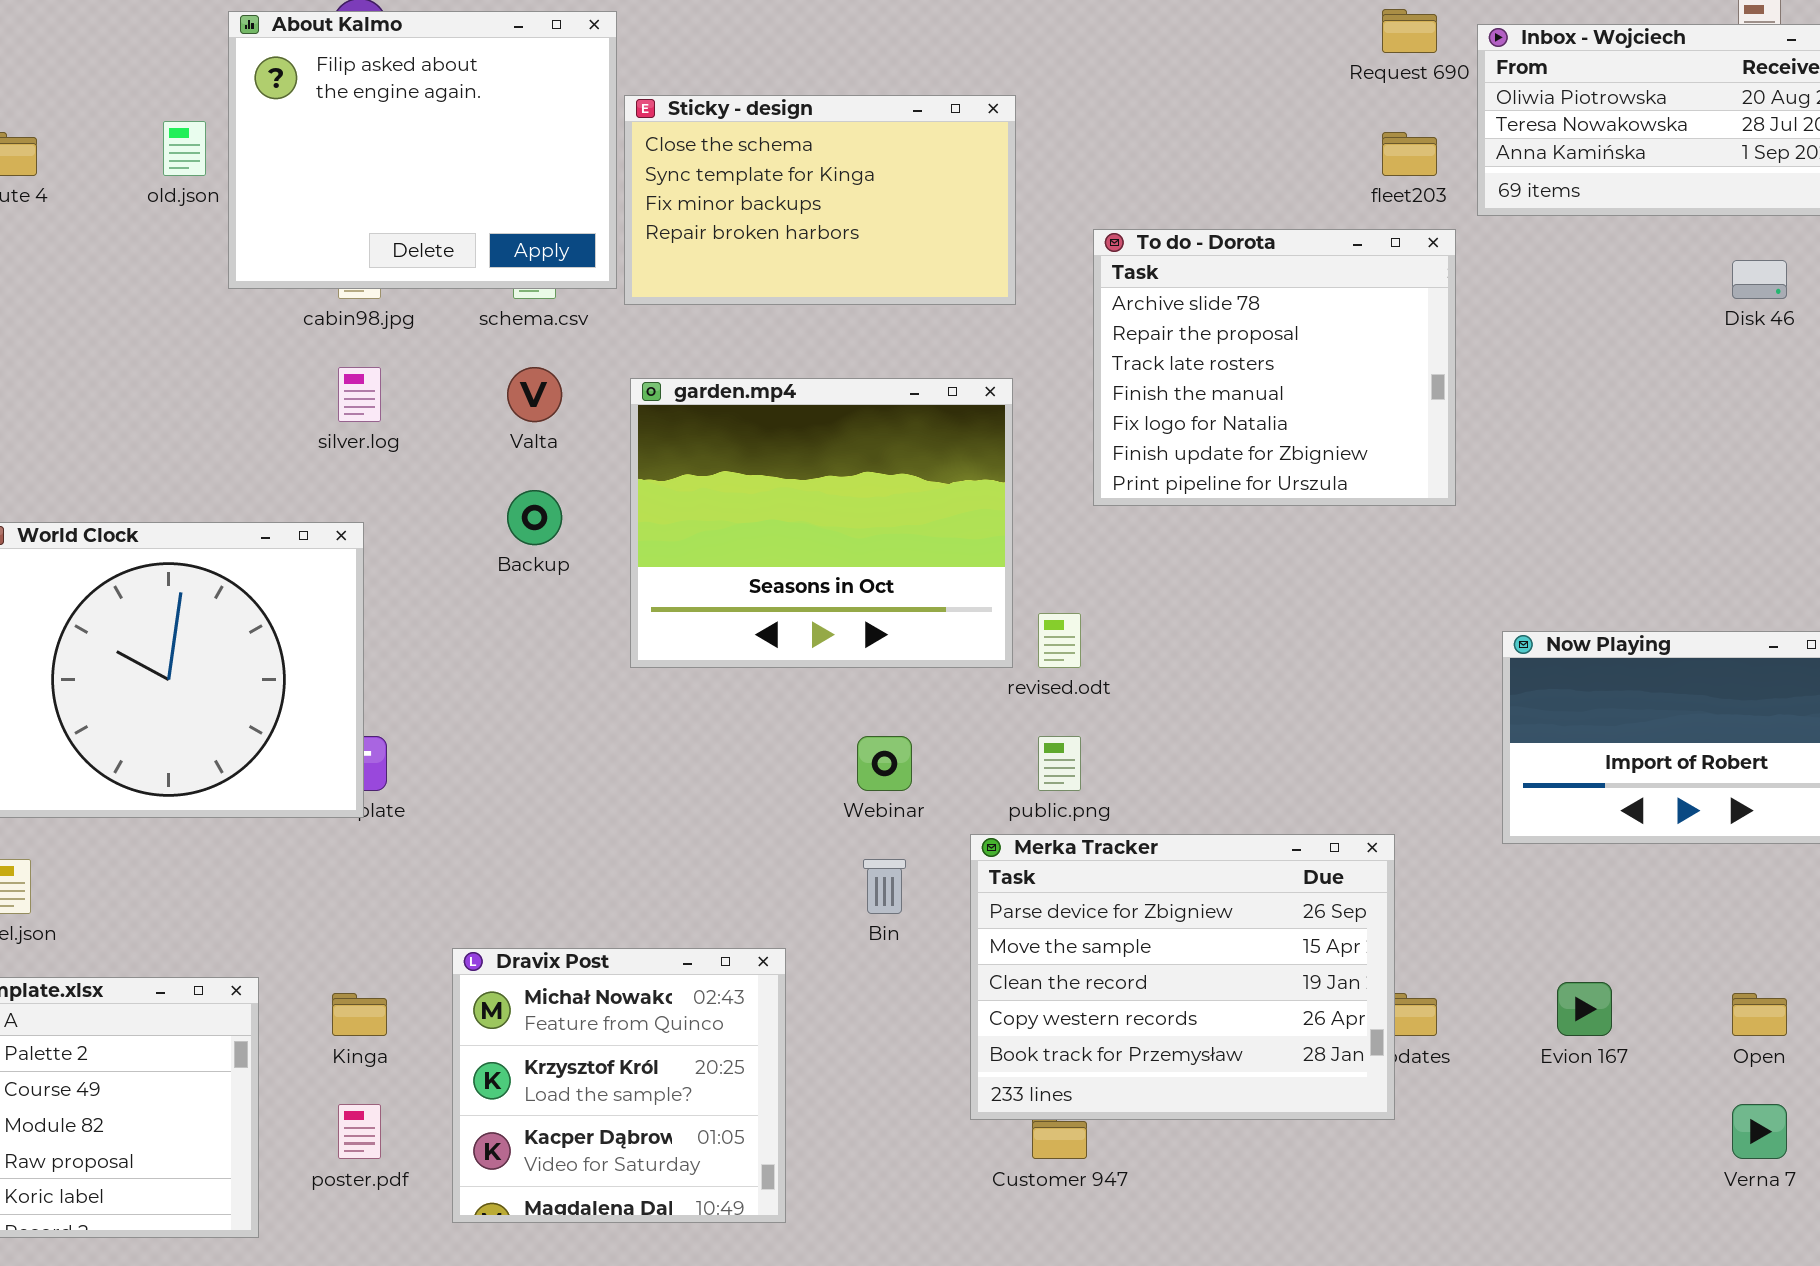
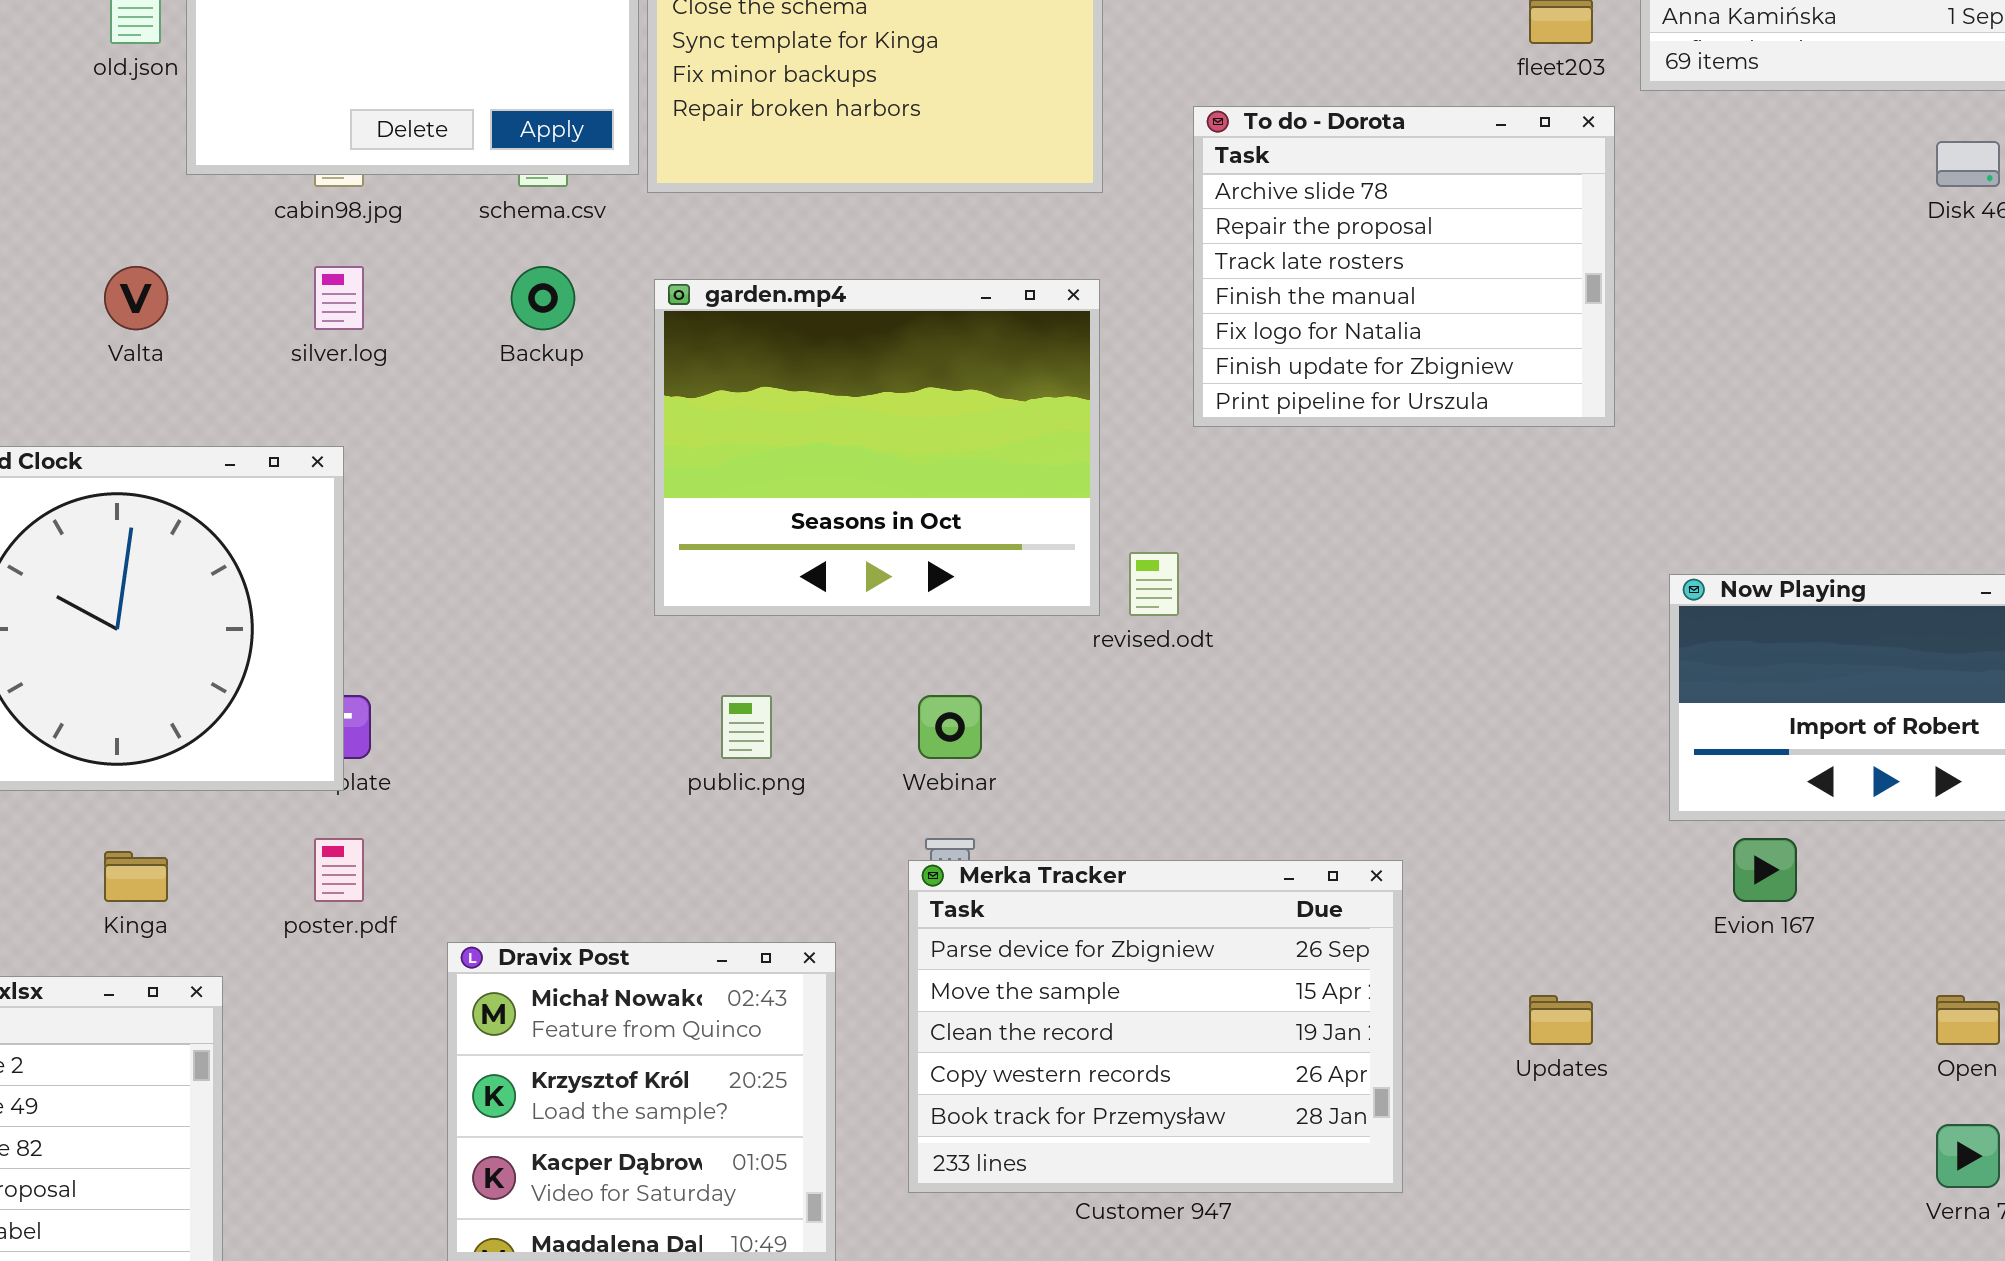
Valta: [507,367,562,422] -> [104,266,168,330], moved
Backup: [507,490,562,545] -> [511,266,575,330], moved
public.png: [1038,736,1081,791] -> [721,695,772,759], moved
Merka Tracker: [970,834,1395,1120] -> [908,860,1403,1193], moved
Evion 167: [1557,982,1612,1036] -> [1733,838,1797,902], moved
Kinga: [332,993,387,1036] -> [104,851,168,902], moved
poster.pdf: [338,1104,381,1159] -> [314,838,364,902], moved

